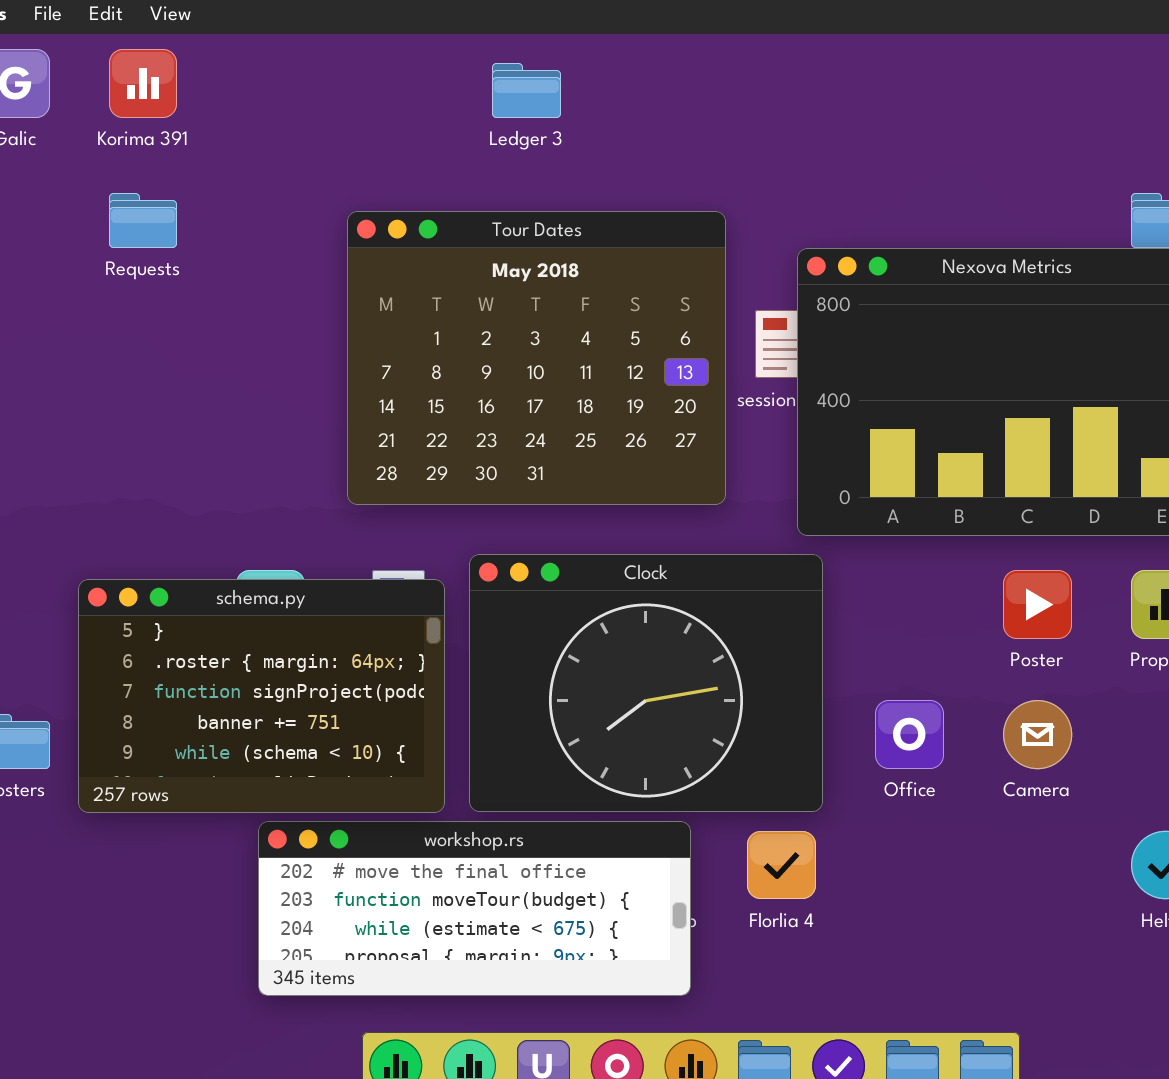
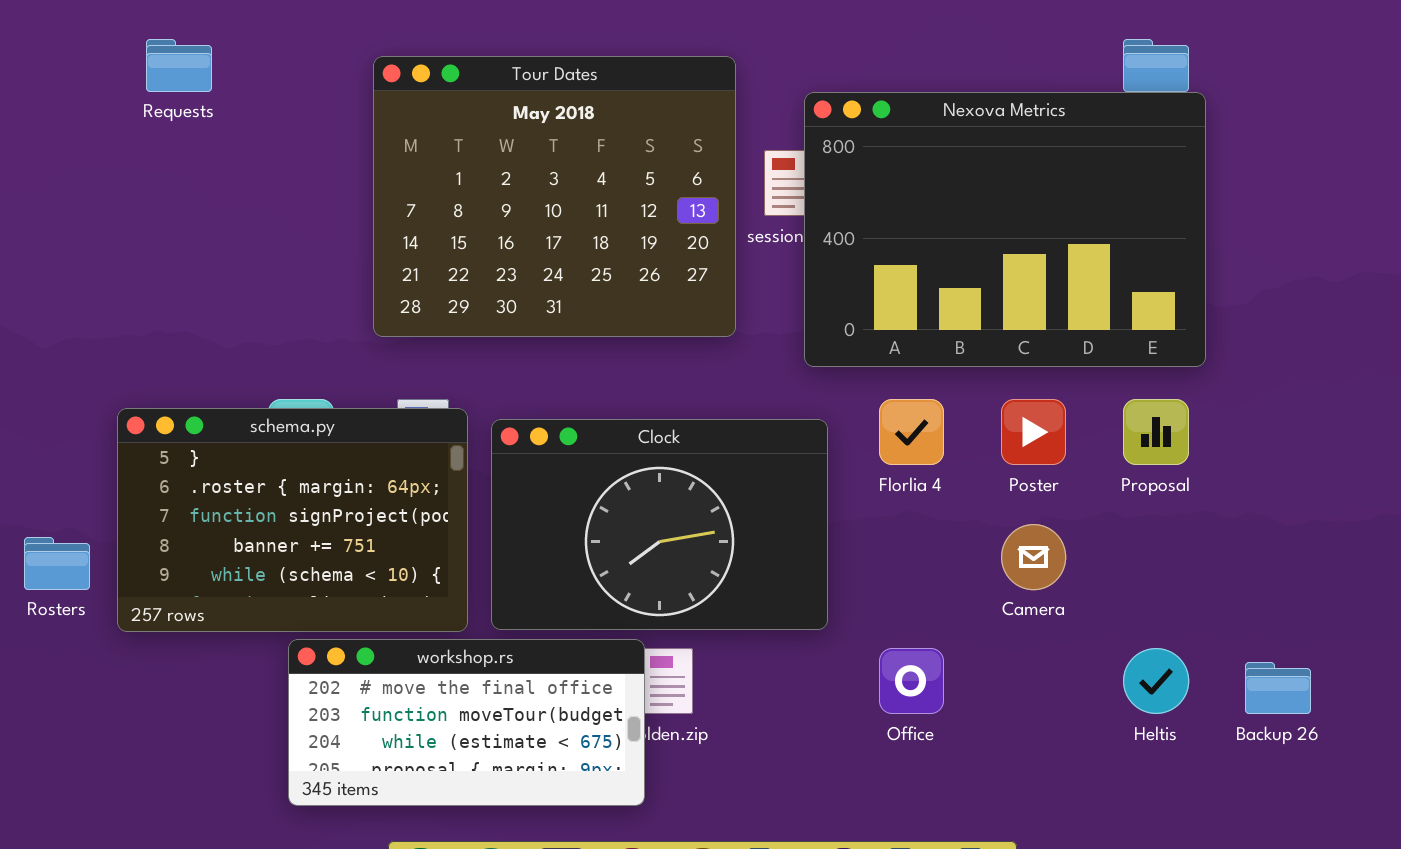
Clock: [469,554,823,812] -> [491,419,828,630], resized
Office: [875,700,944,769] -> [879,648,944,714], moved
workshop.rs: [258,821,691,996] -> [288,639,645,806], resized
Florlia 4: [747,831,816,899] -> [879,399,944,465], moved

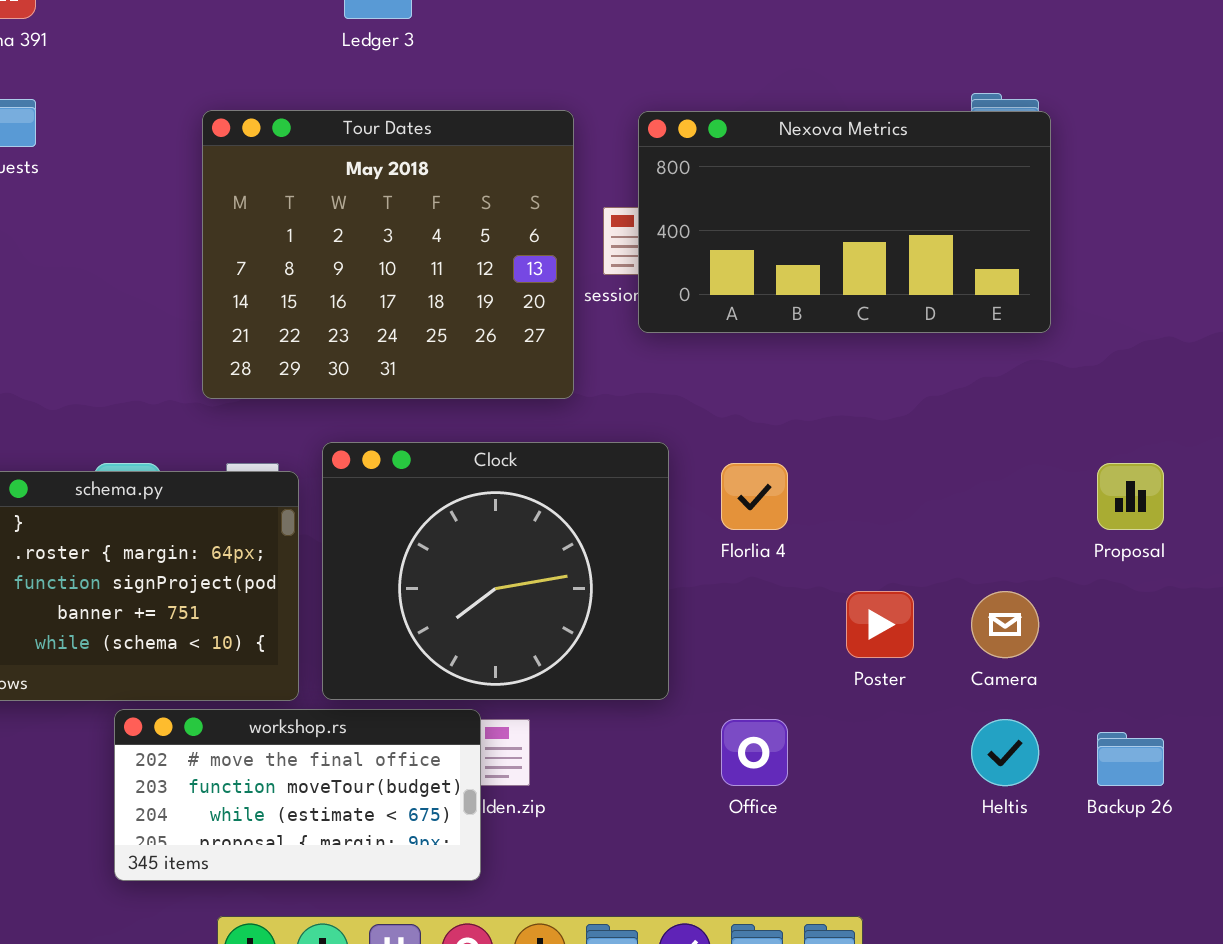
Nexova Metrics: [804,92,1206,367] -> [638,111,1051,333], moved, resized
Poster: [1001,399,1066,465] -> [846,591,914,658], moved
Proposal: [1123,399,1189,465] -> [1097,463,1164,530], moved
Clock: [491,419,828,630] -> [322,442,669,700], resized
Camera: [1001,524,1066,590] -> [971,591,1039,658], moved

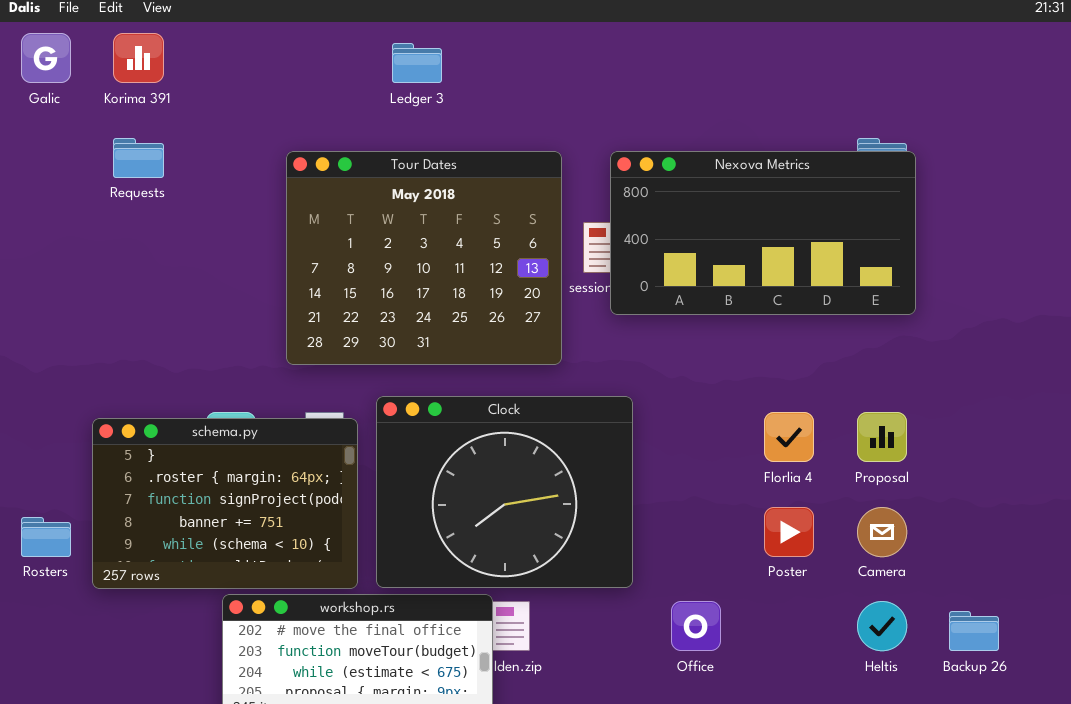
Florlia 4: [721,463,788,530] -> [764,412,814,462], moved
Proposal: [1097,463,1164,530] -> [857,412,907,462], moved

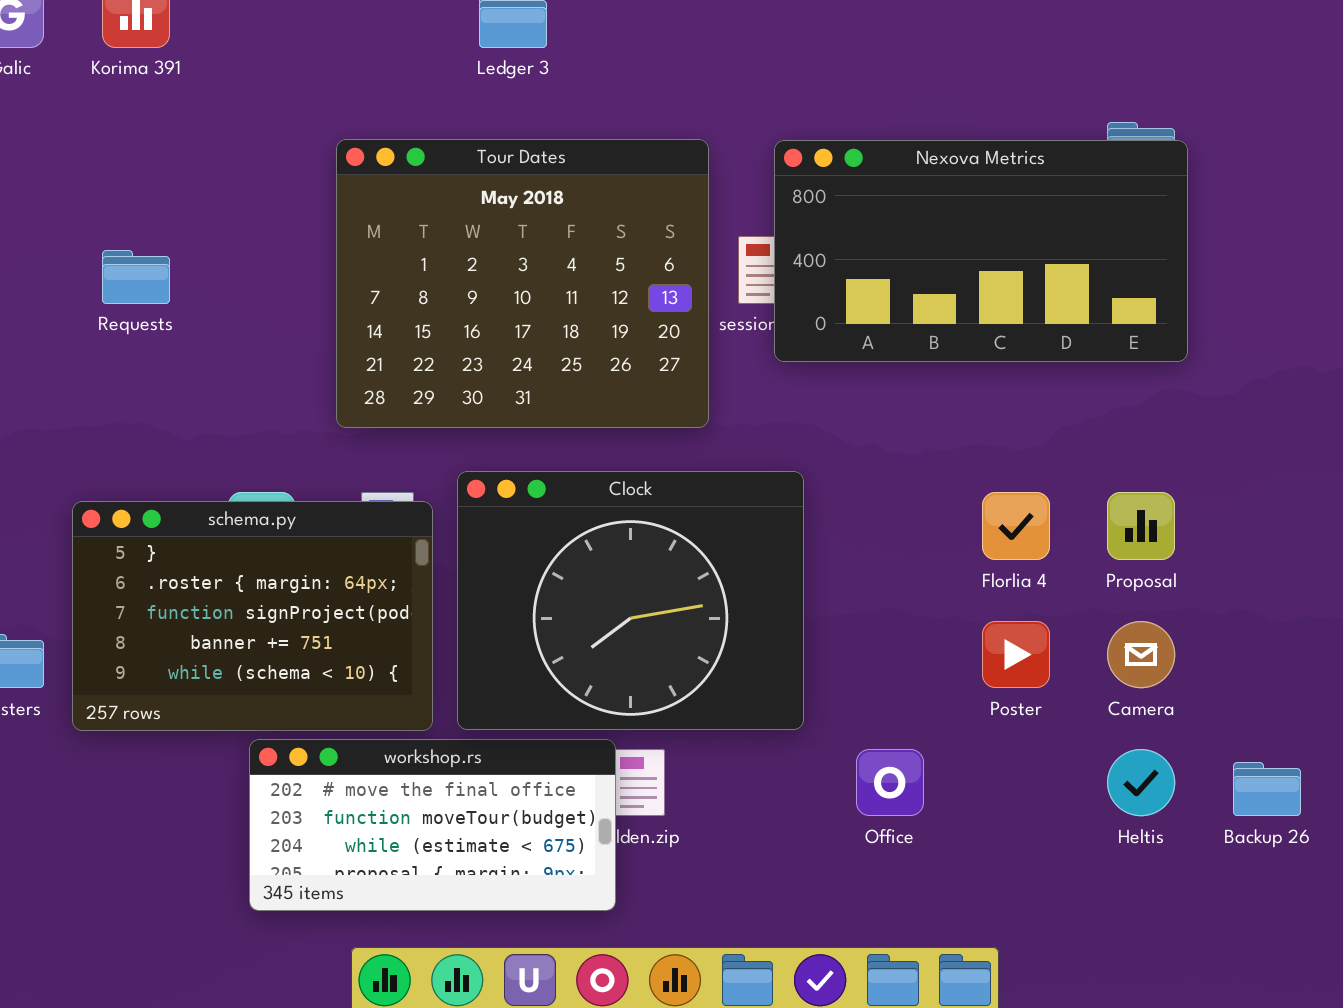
Requests: [113,138,164,178] -> [102,250,170,304], moved

